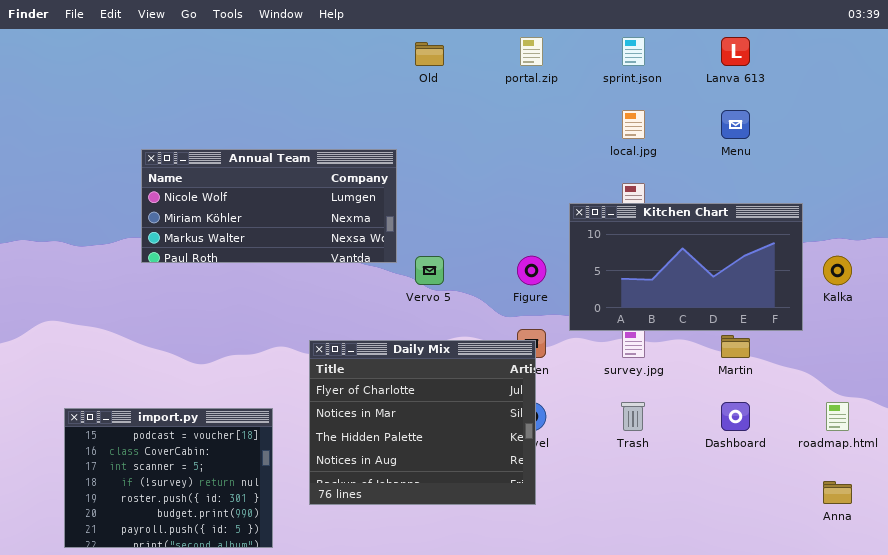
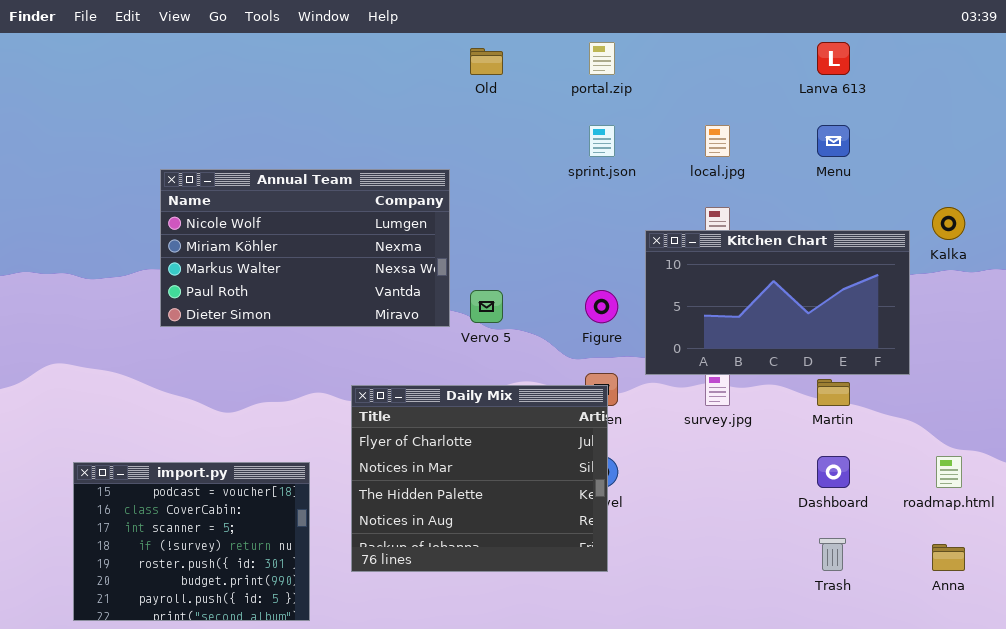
sprint.json: [622,37,645,66] -> [589,125,615,157], moved
Annual Team: [141,149,397,263] -> [160,169,450,327], resized
Kalka: [823,256,852,285] -> [932,207,965,240], moved
Trash: [621,402,645,431] -> [819,538,846,571], moved

